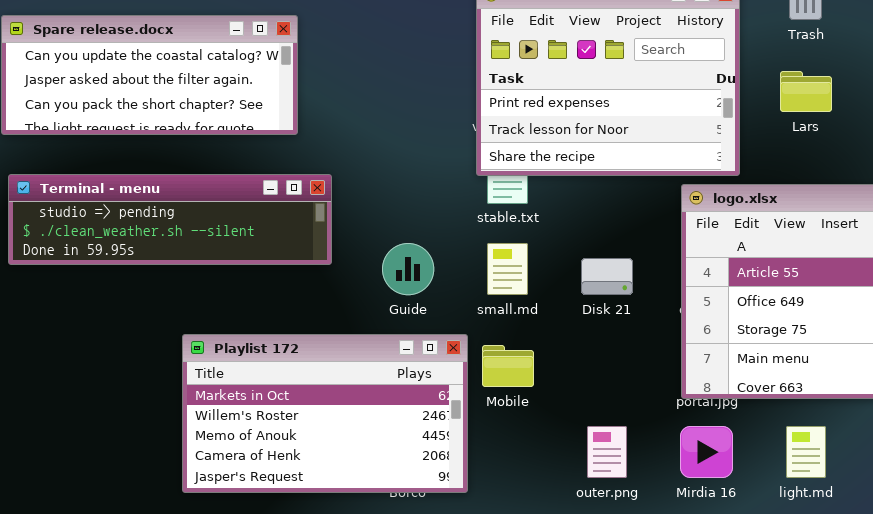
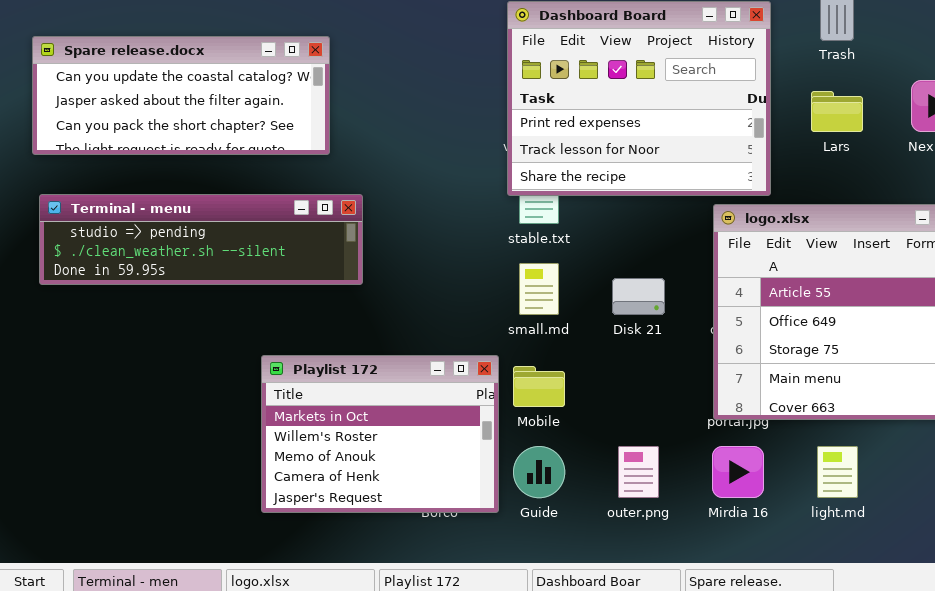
Guide: [382,243,434,295] -> [513,446,565,498], moved
Playlist 172: [182,334,468,493] -> [261,355,499,513], resized

